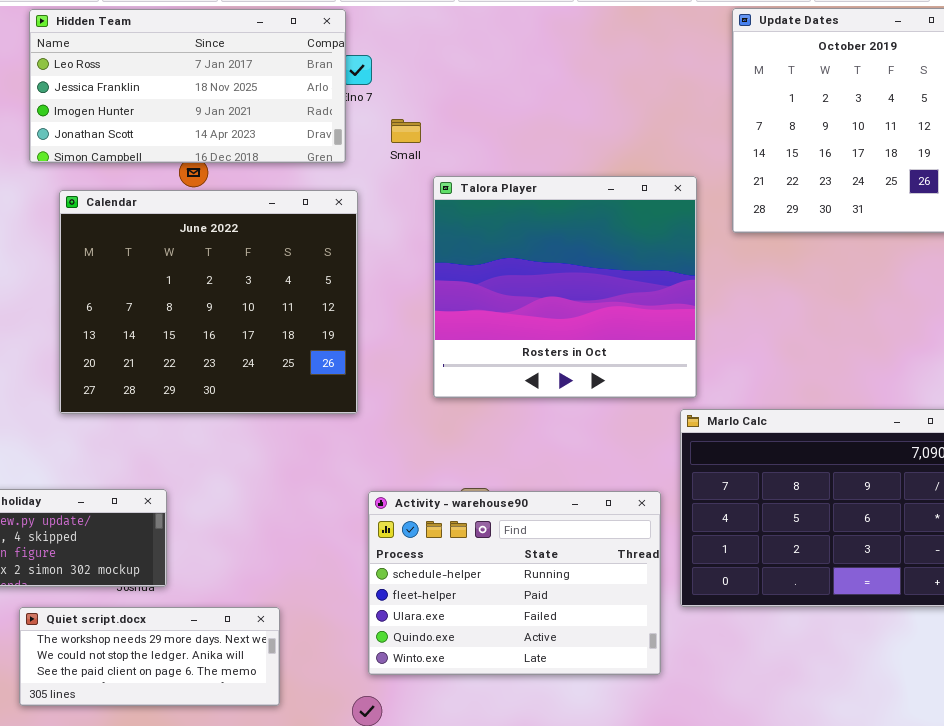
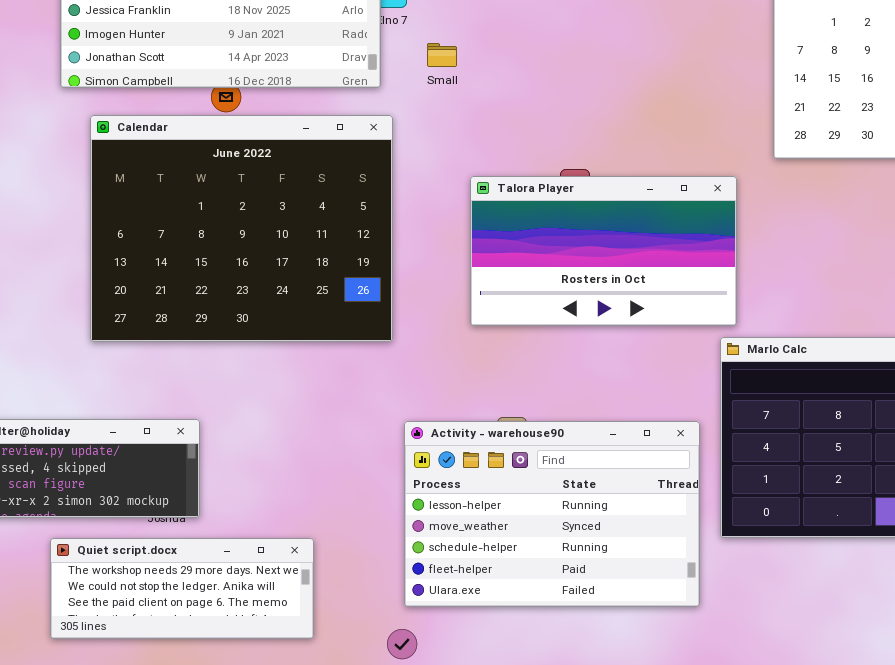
Talora Player: [433,176,697,398] -> [470,176,737,326], resized
Activity - warehouse90: [368,491,661,675] -> [404,421,700,607], scrolled up 2 rows

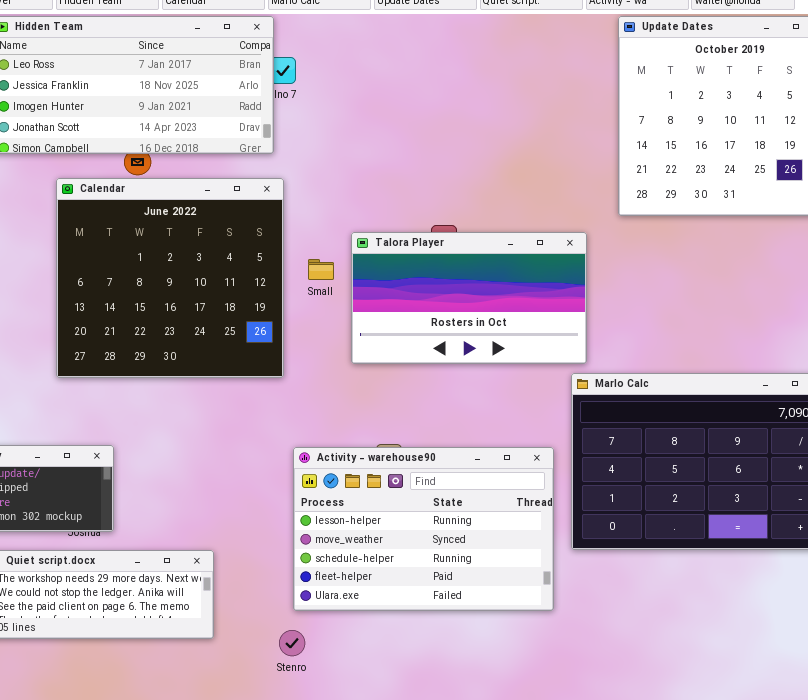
Small: [427,43,457,67] -> [308,259,334,280], moved
Calendar: [90,115,393,342] -> [56,178,284,378], resized

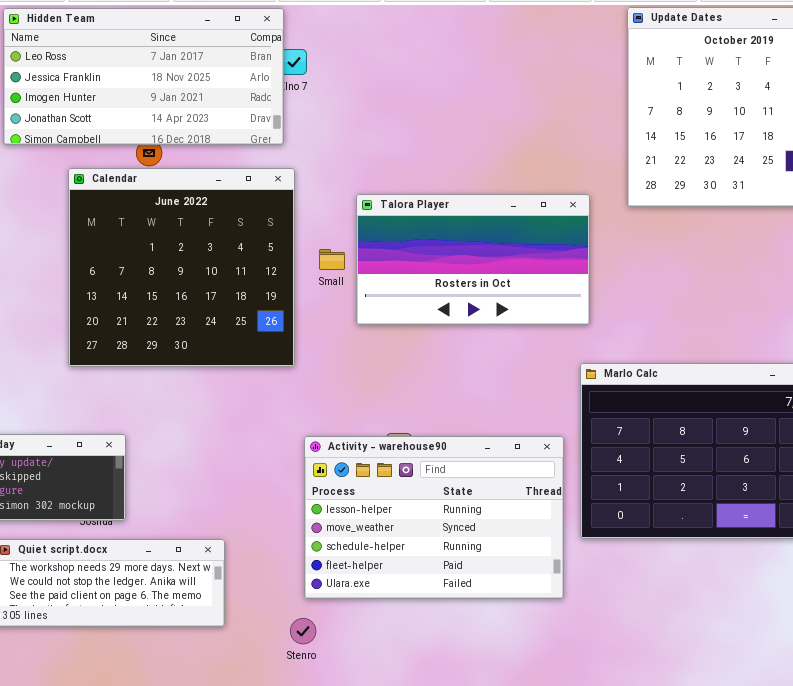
Talora Player: [351,232,587,364] -> [356,194,590,325], moved

